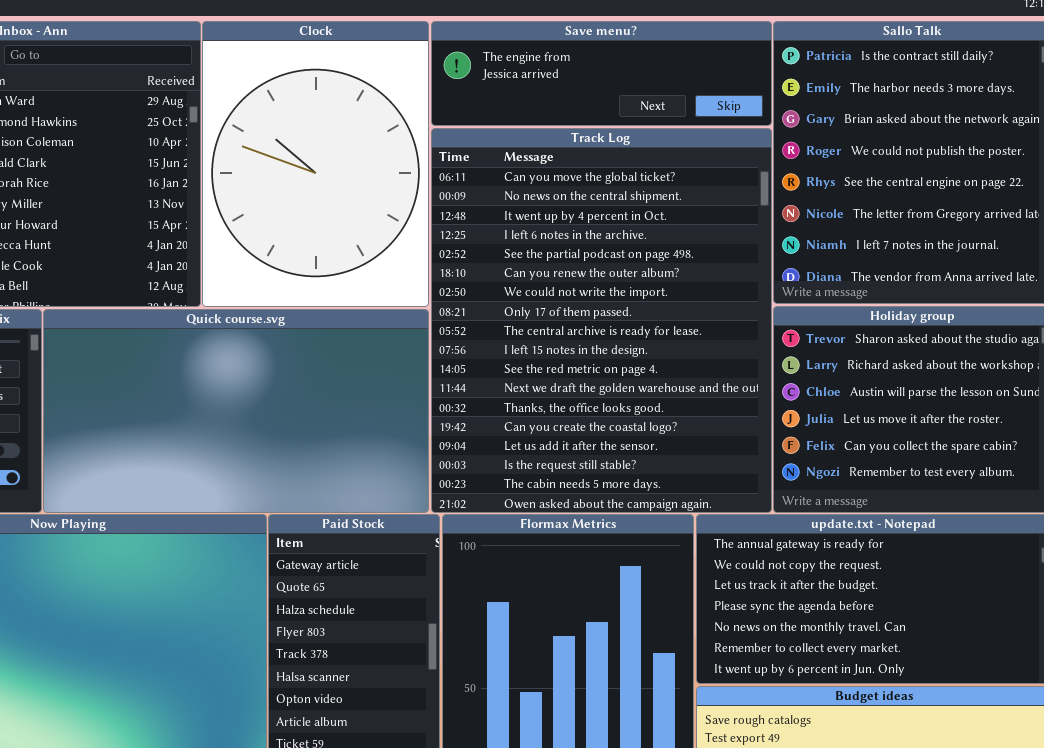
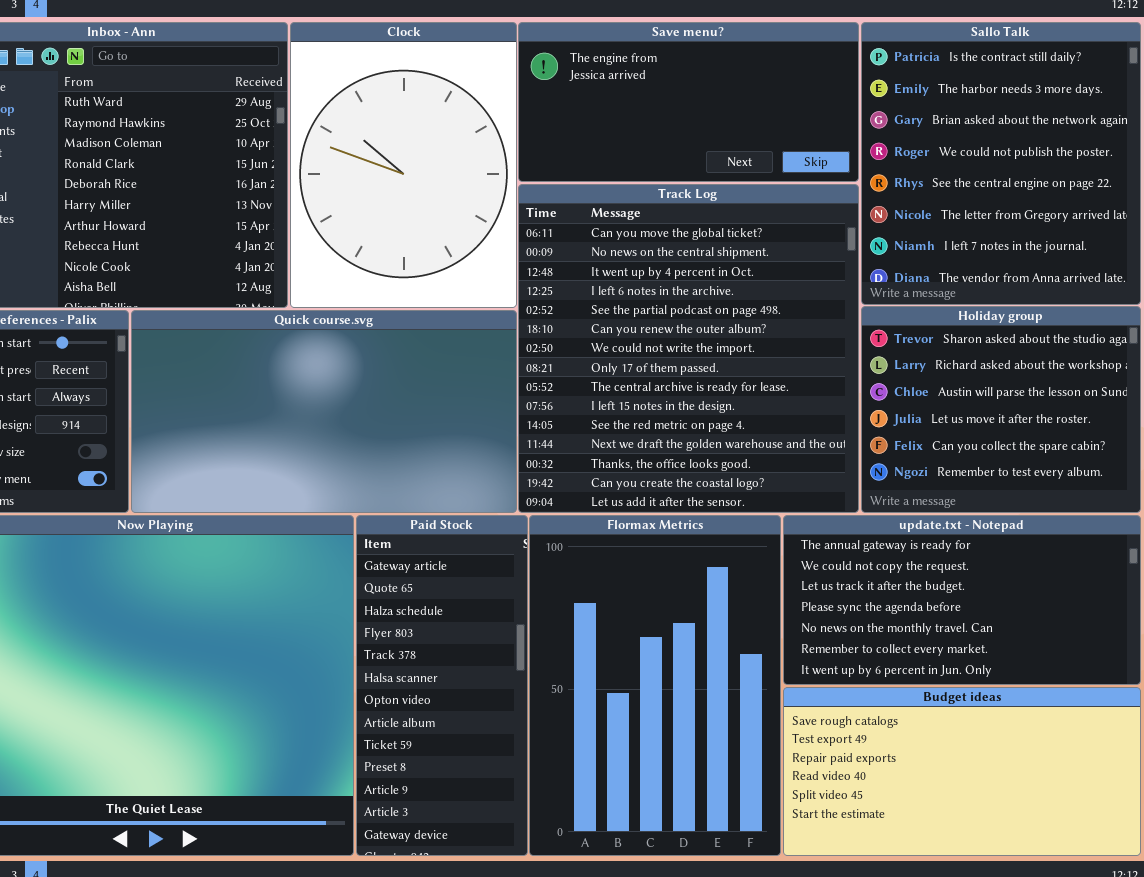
Save menu?: [431,21,772,126] -> [518,22,859,182], resized
Track Log: [431,128,772,513] -> [518,184,859,513], resized

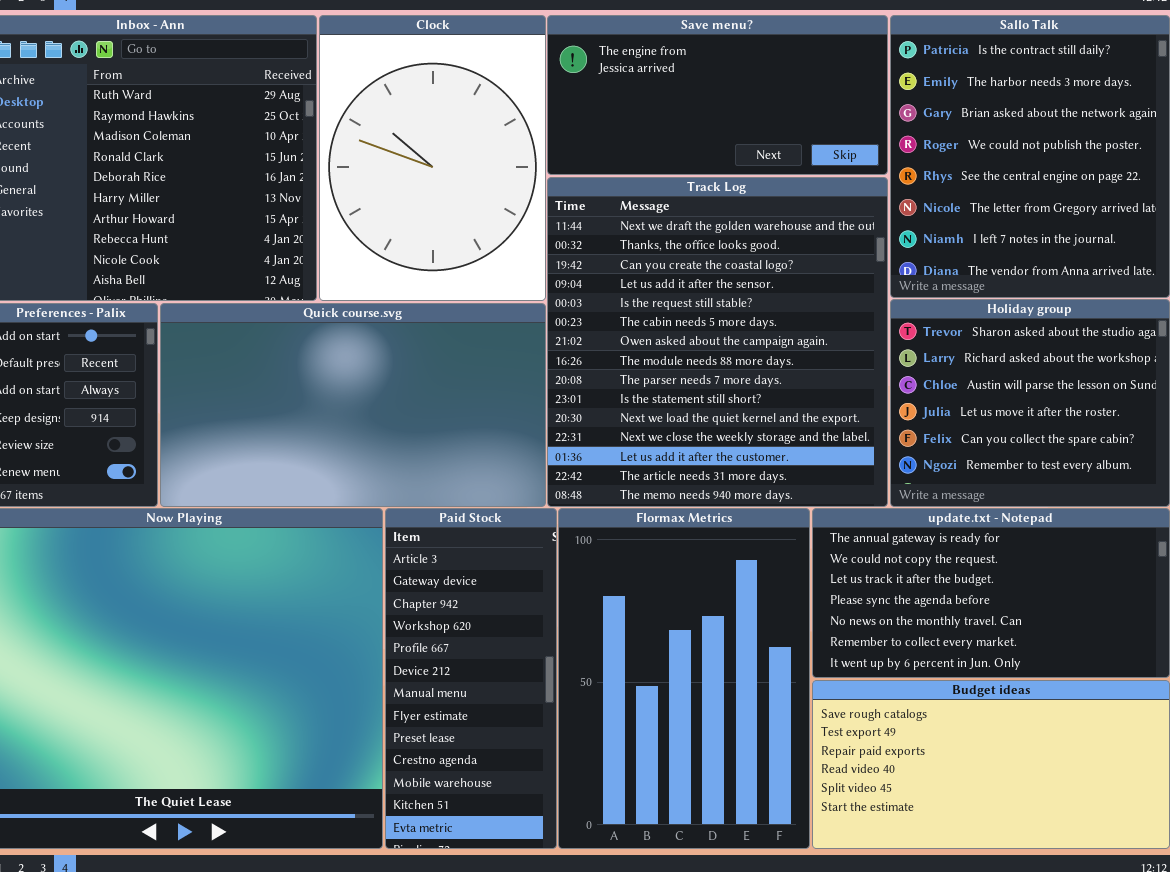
Track Log: [518,184,859,513] -> [547,177,888,507], scrolled down 11 rows
Paid Stock: [356,515,528,856] -> [385,508,557,849], scrolled down 11 rows

